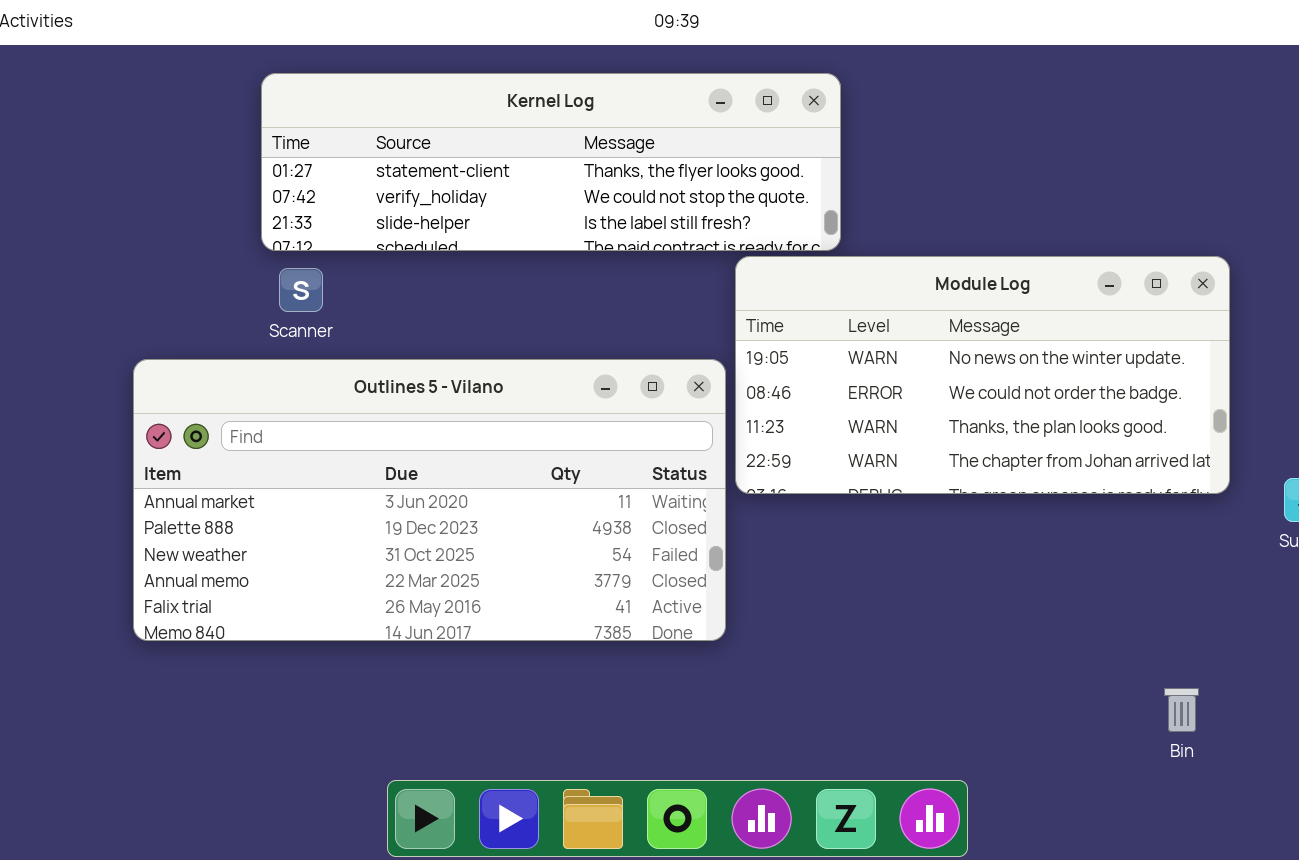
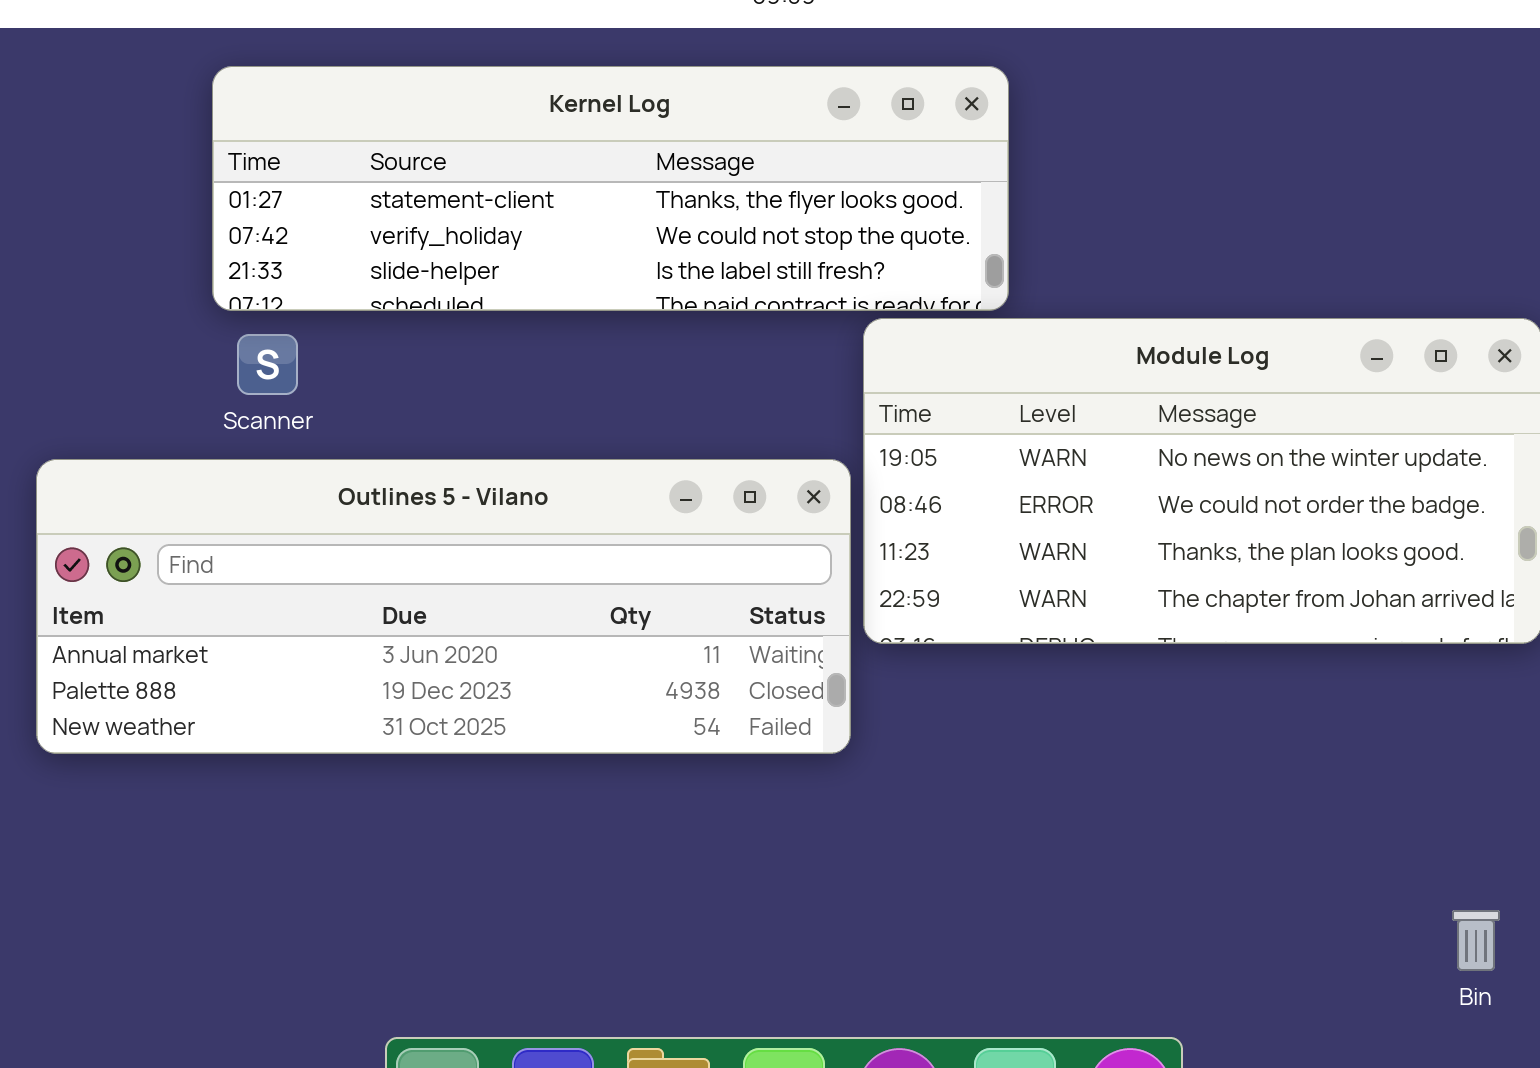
Outlines 5 - Vilano: [133,359,726,641] -> [36,459,851,754], resized

